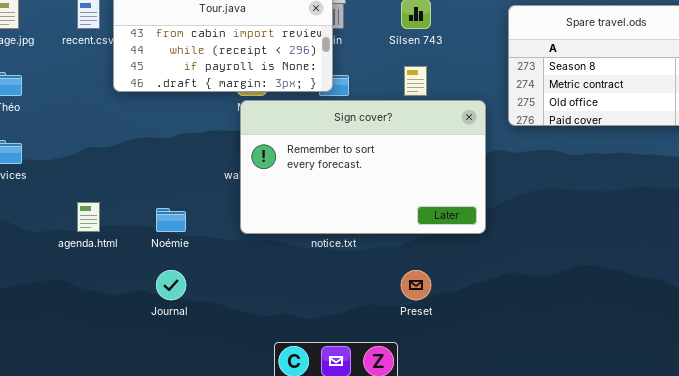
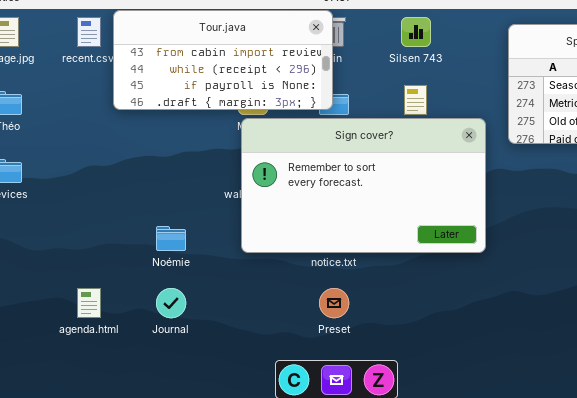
agenda.html: [77,202,100,232] -> [77,288,101,318], moved
Preset: [401,270,431,300] -> [319,288,349,318], moved

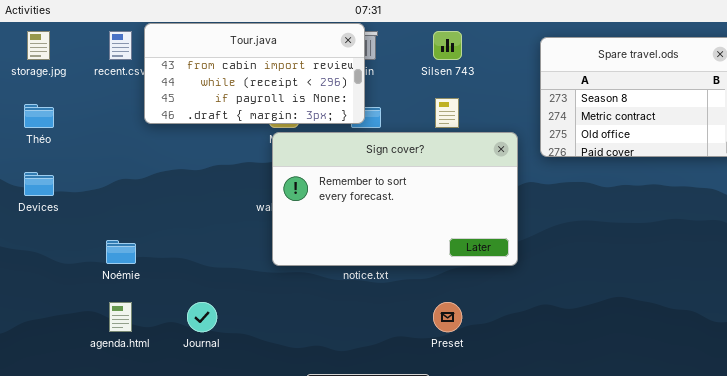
Noémie: [156,226,186,251] -> [106,240,136,264], moved
Preset: [319,288,349,318] -> [433,302,462,332], moved

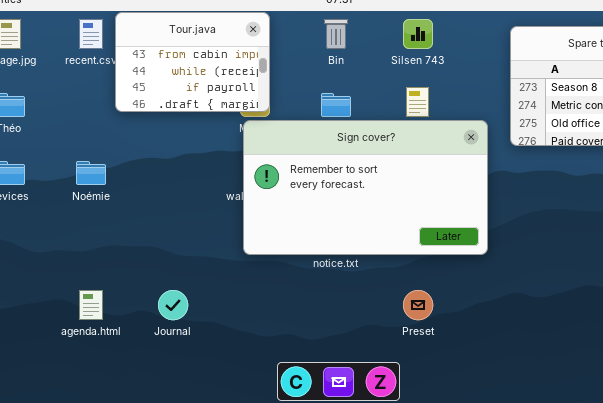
Tour.java: [144,23,365,124] -> [115,12,270,112], resized
Noémie: [106,240,136,264] -> [76,161,106,185], moved

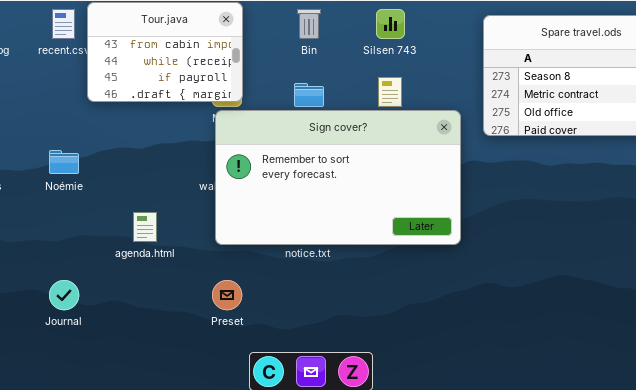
agenda.html: [79,290,103,320] -> [133,212,157,242], moved
Journal: [158,290,188,320] -> [49,280,79,310], moved
Preset: [403,290,433,320] -> [212,280,242,310], moved

